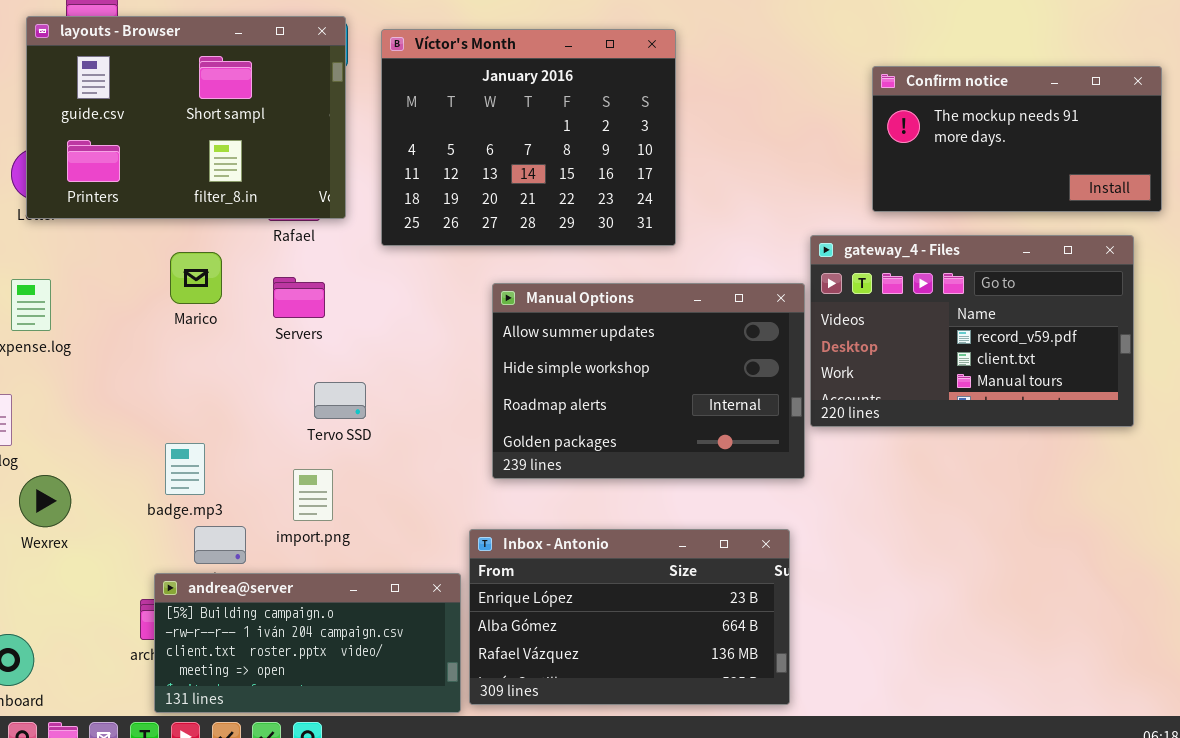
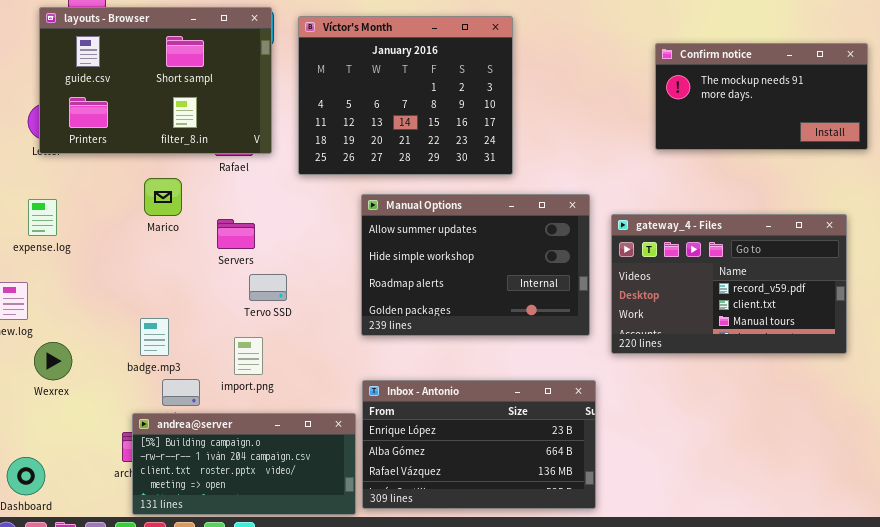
gateway_4 - Files: [810,235,1134,427] -> [611,214,847,354], moved
Servers: [273,277,325,318] -> [217,219,255,249], moved
Manual Options: [492,283,805,479] -> [361,194,590,336], moved

